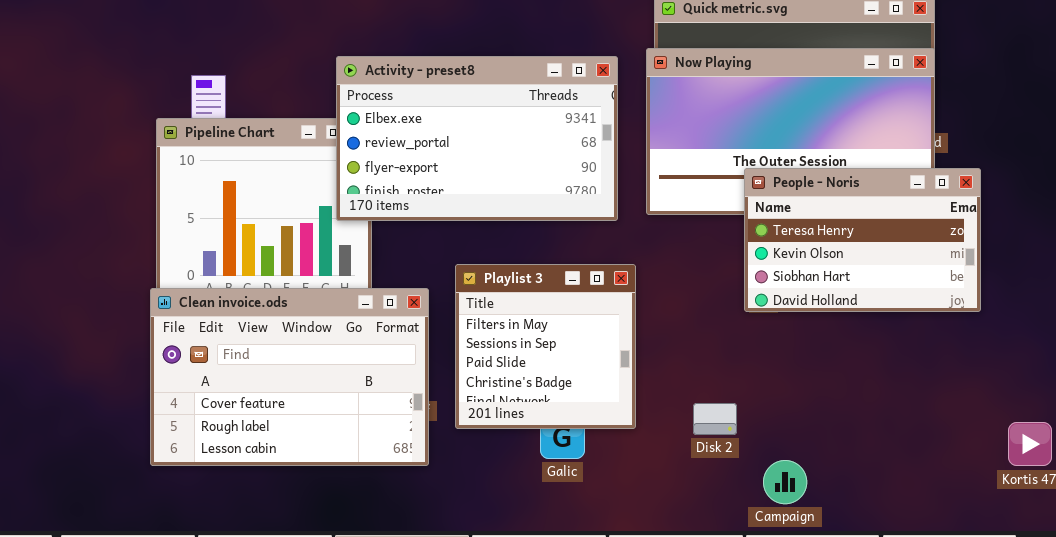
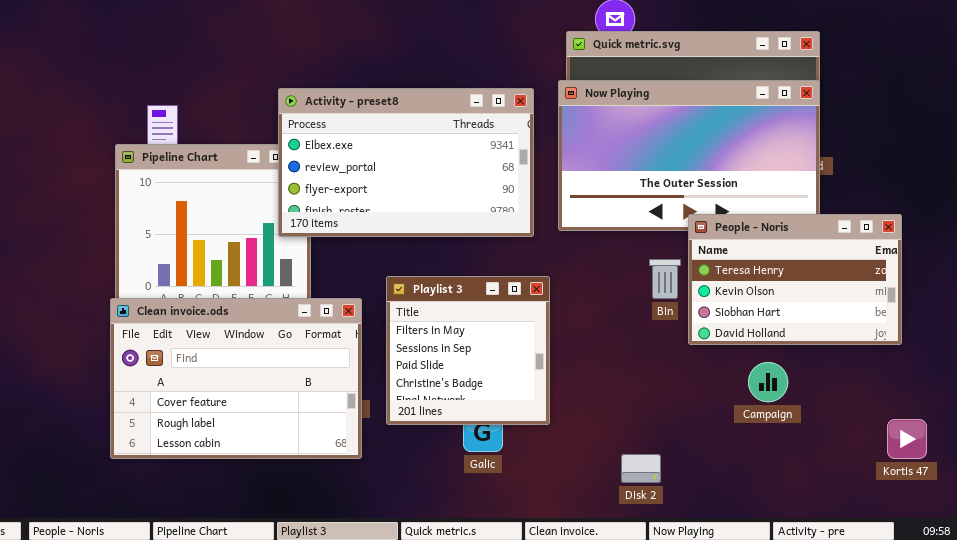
People - Noris: [744,168,981,312] -> [688,214,902,345], moved
Disk 2: [693,403,737,435] -> [621,454,661,483], moved
Campaign: [763,460,807,504] -> [748,362,788,402], moved

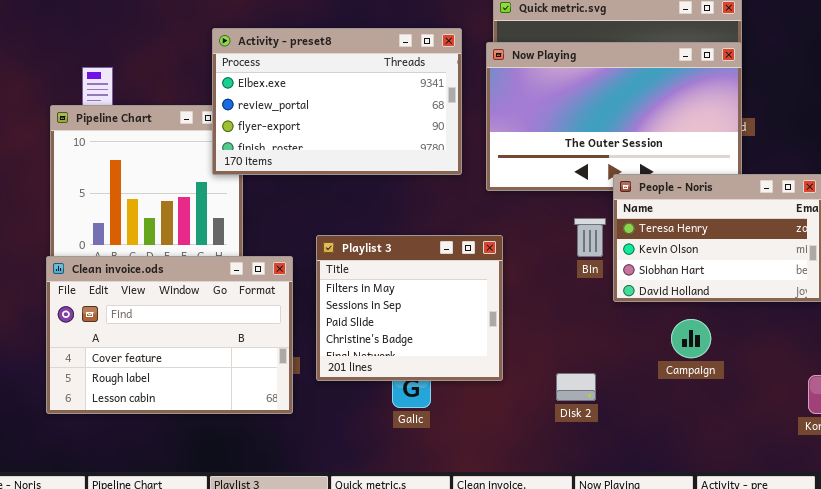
Activity - preset8: [278,88,534,237] -> [212,28,462,175], moved
Playlist 3: [386,276,550,425] -> [316,235,503,381], resized
Disk 2: [621,454,661,483] -> [556,373,596,401], moved

